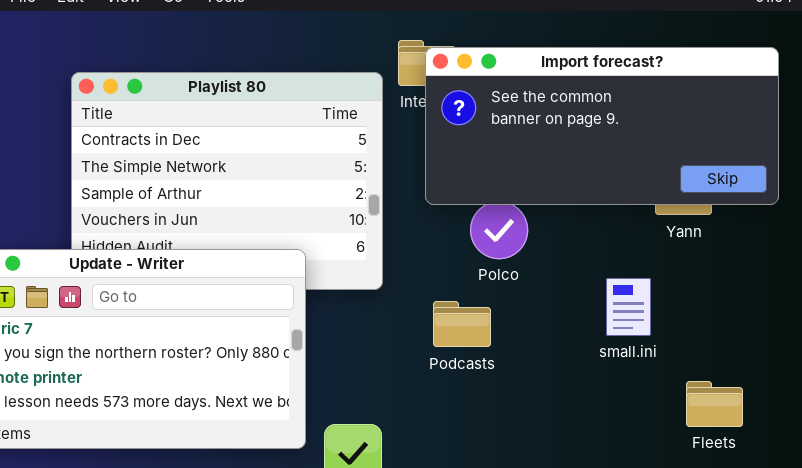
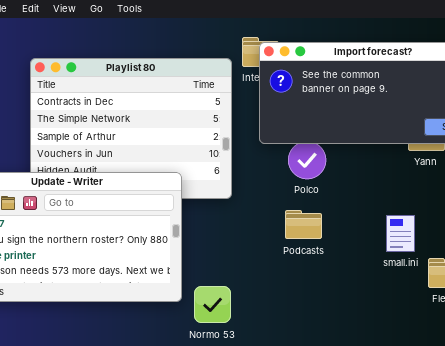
small.ini: [606,278,651,336] -> [386,215,415,252], moved
Podcasts: [433,301,491,347] -> [285,210,322,239], moved

